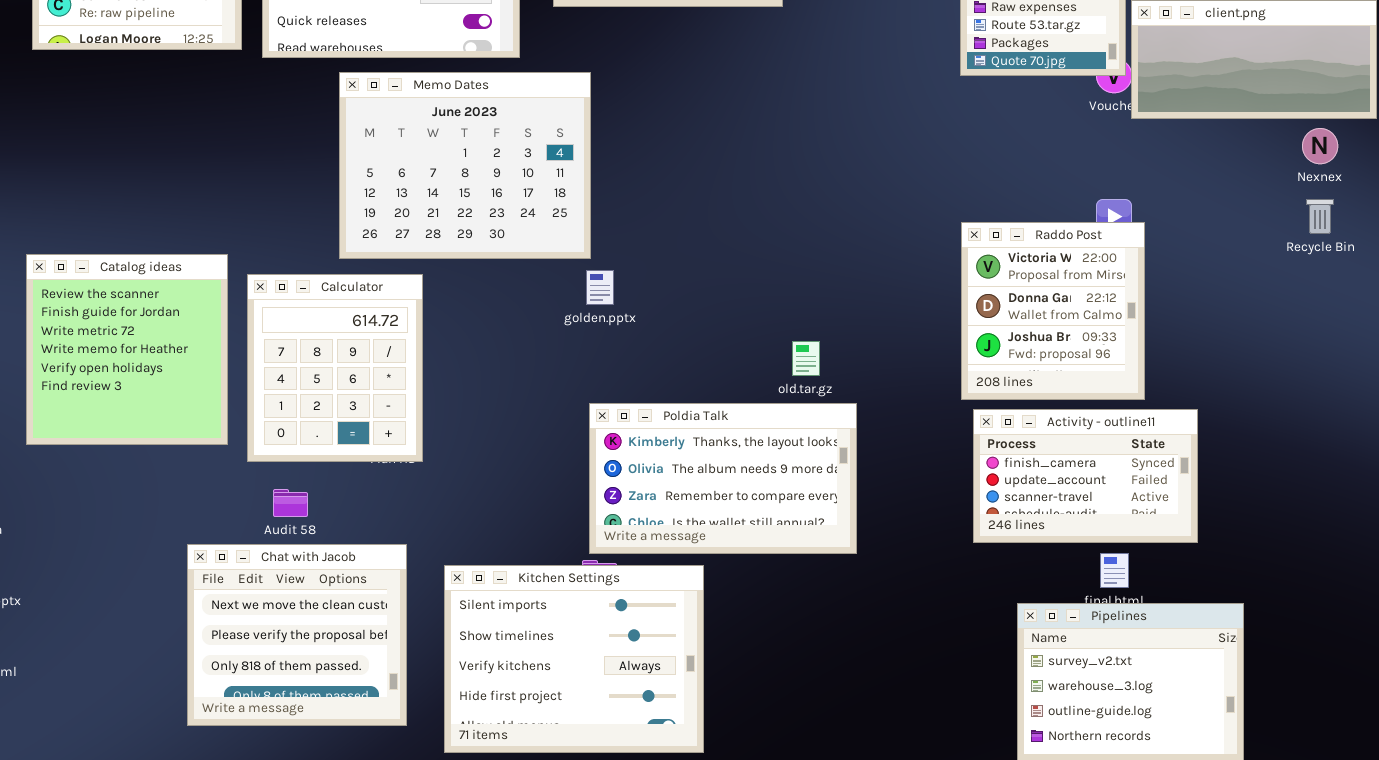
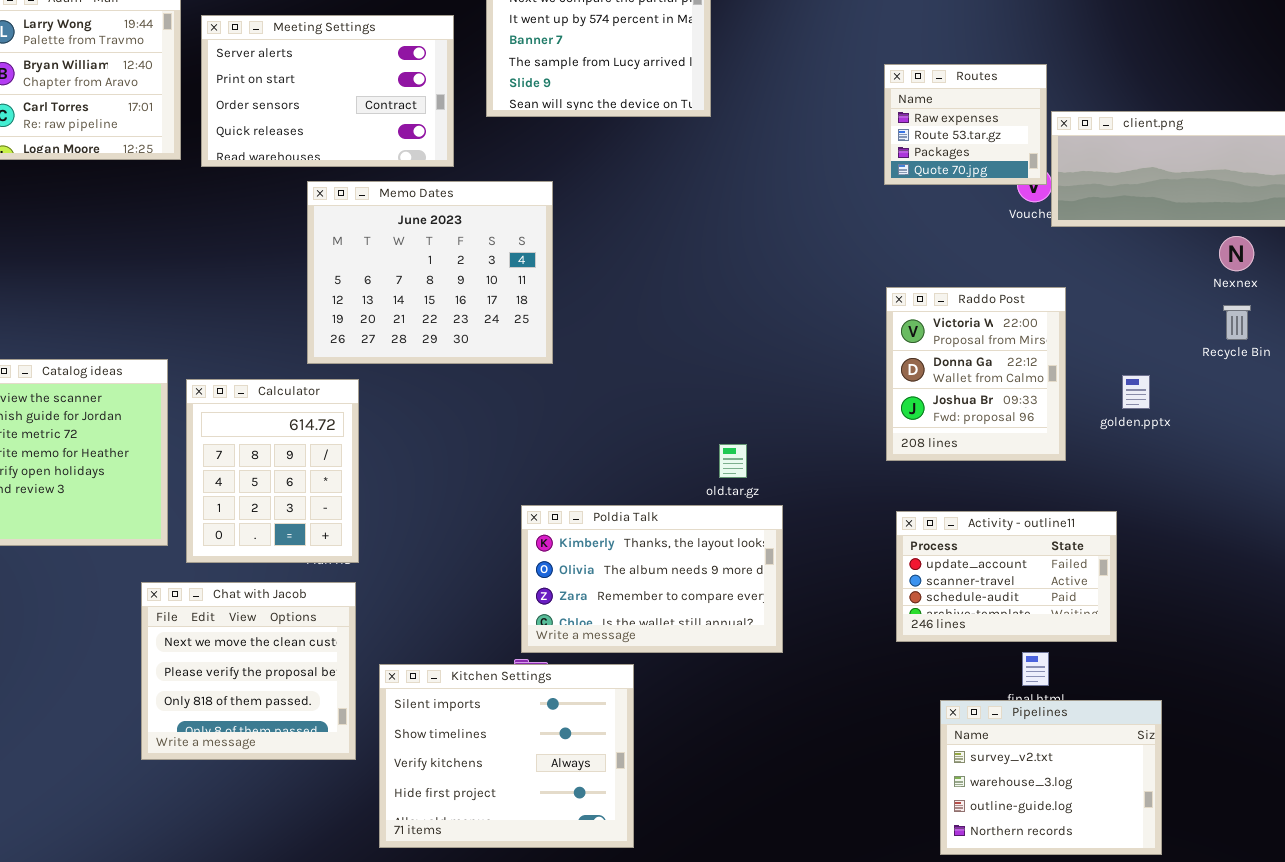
Memo Dates: [339,72,591,259] -> [307,181,553,364], moved
Raddo Post: [961,222,1145,400] -> [886,287,1066,461], moved
golden.pptx: [586,270,614,305] -> [1122,375,1150,409], moved
Activity - outline11: [973,409,1198,543] -> [896,511,1117,642], scrolled down 1 row
Chat with Jacob: [187,544,407,726] -> [141,582,356,760], moved

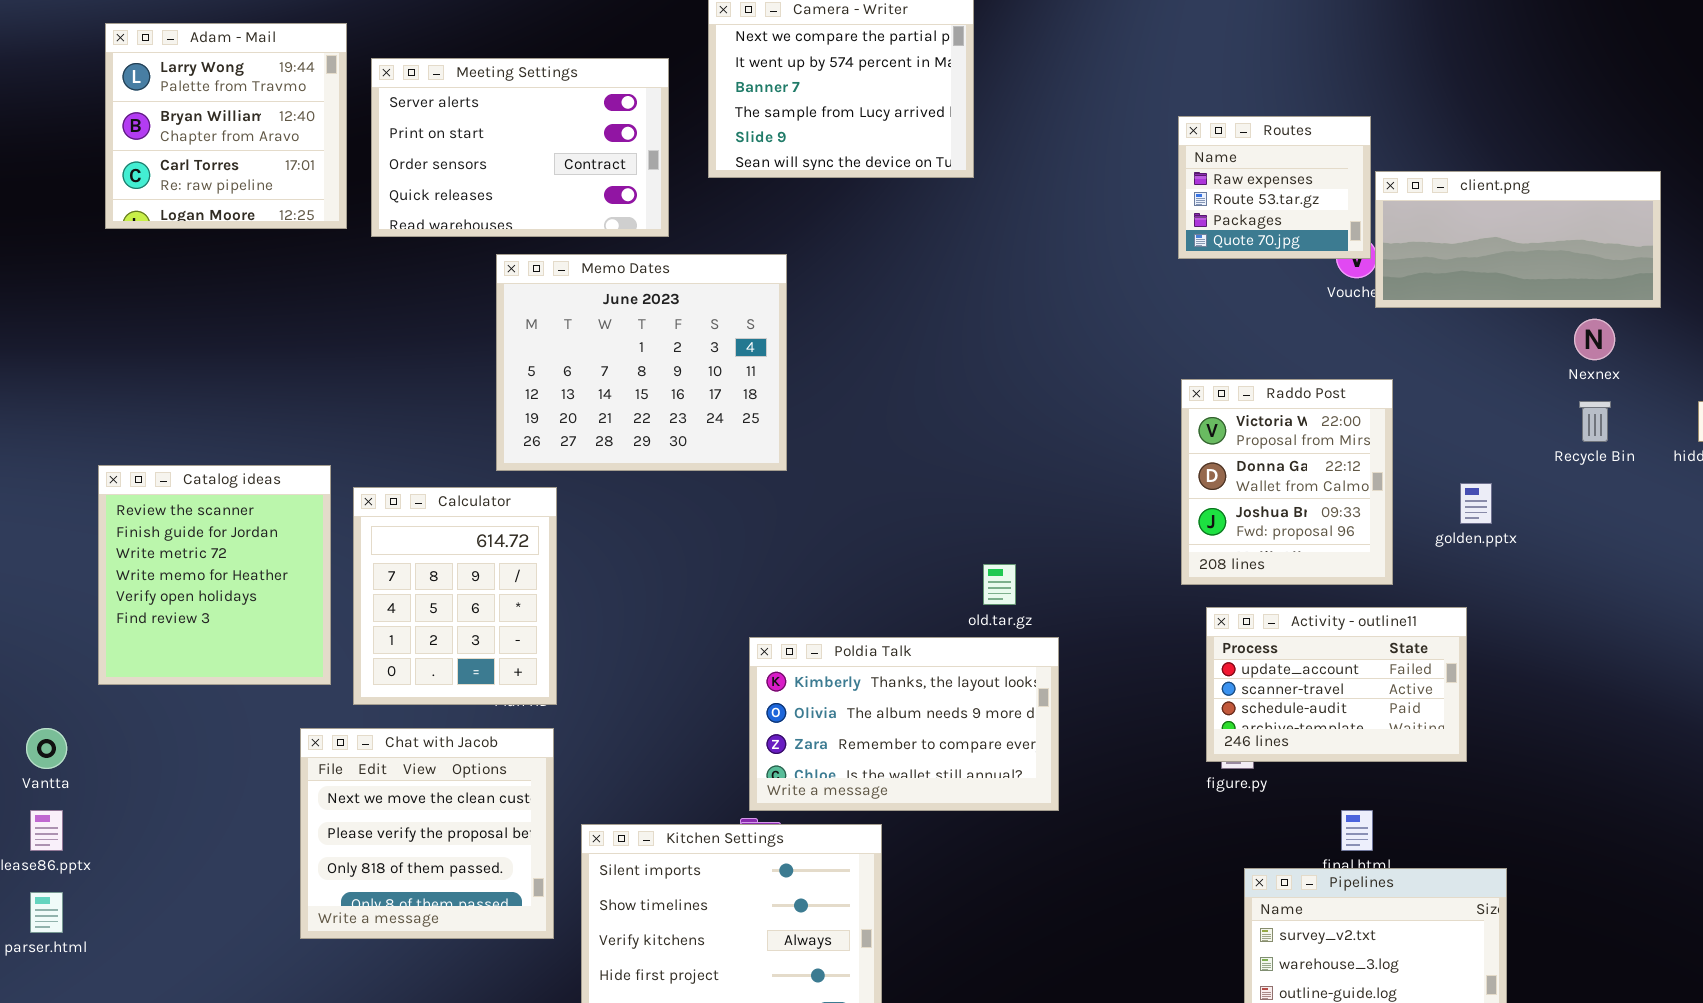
Activity - outline11: [896,511,1117,642] -> [1206,607,1467,762], moved

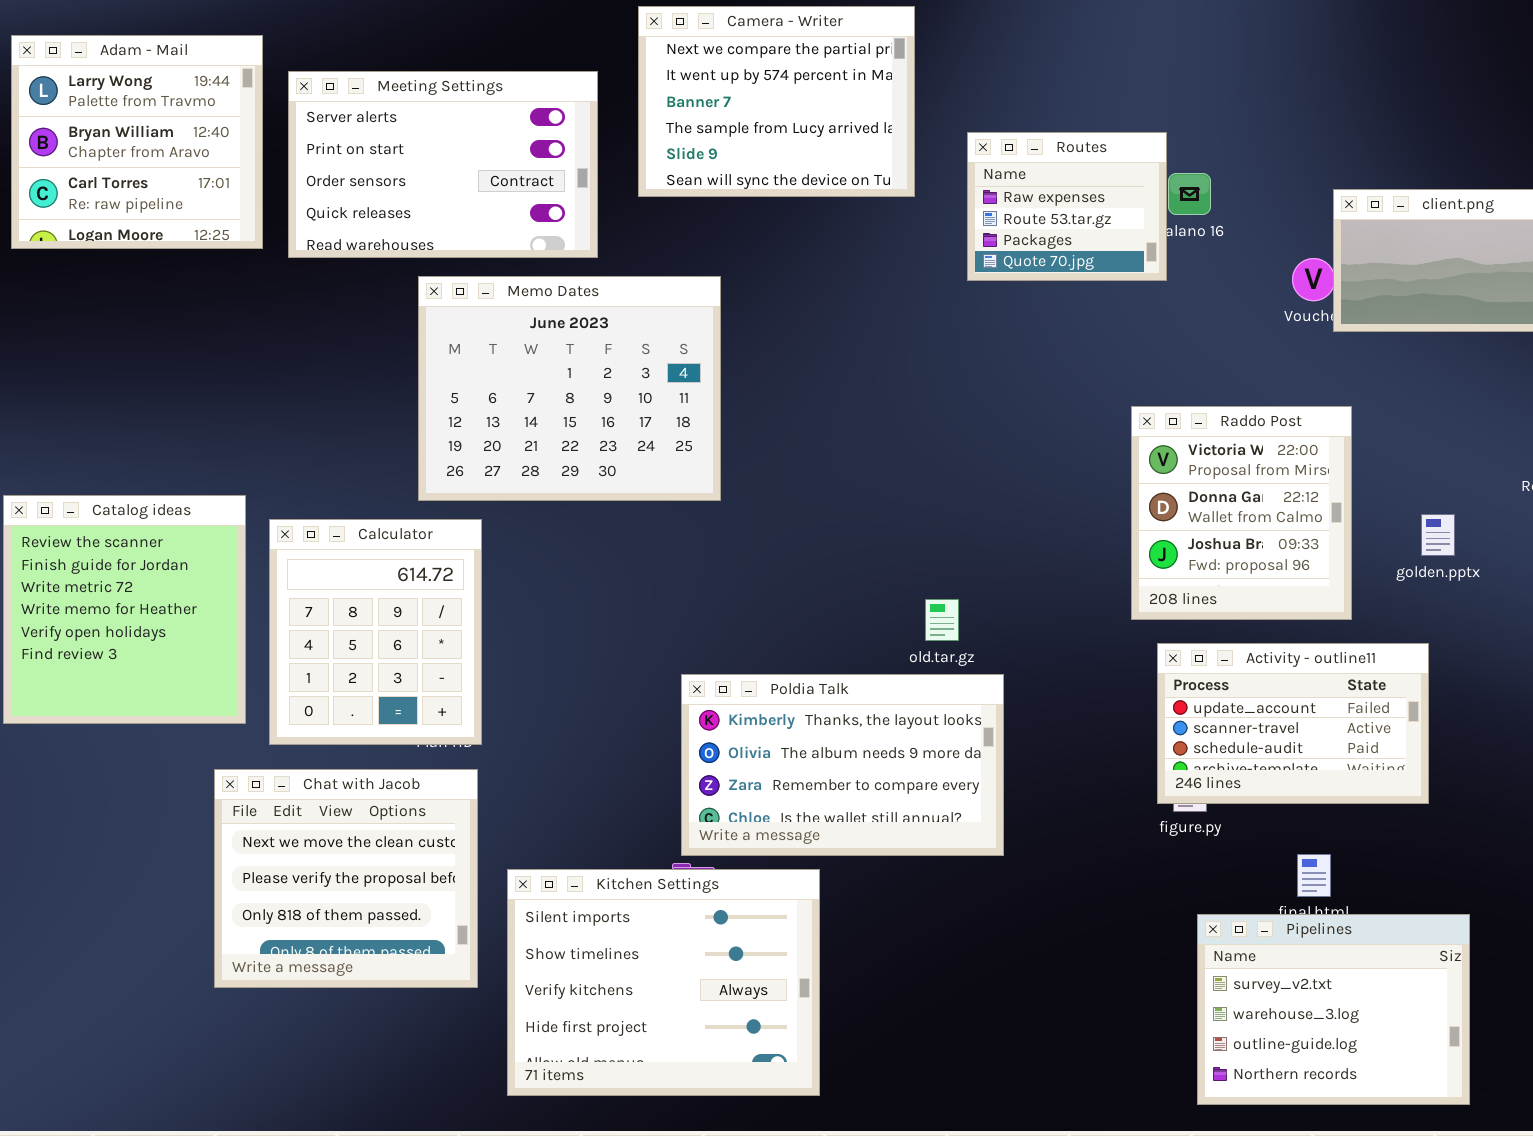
Routes: [1178,116,1371,259] -> [967,132,1167,281], moved

